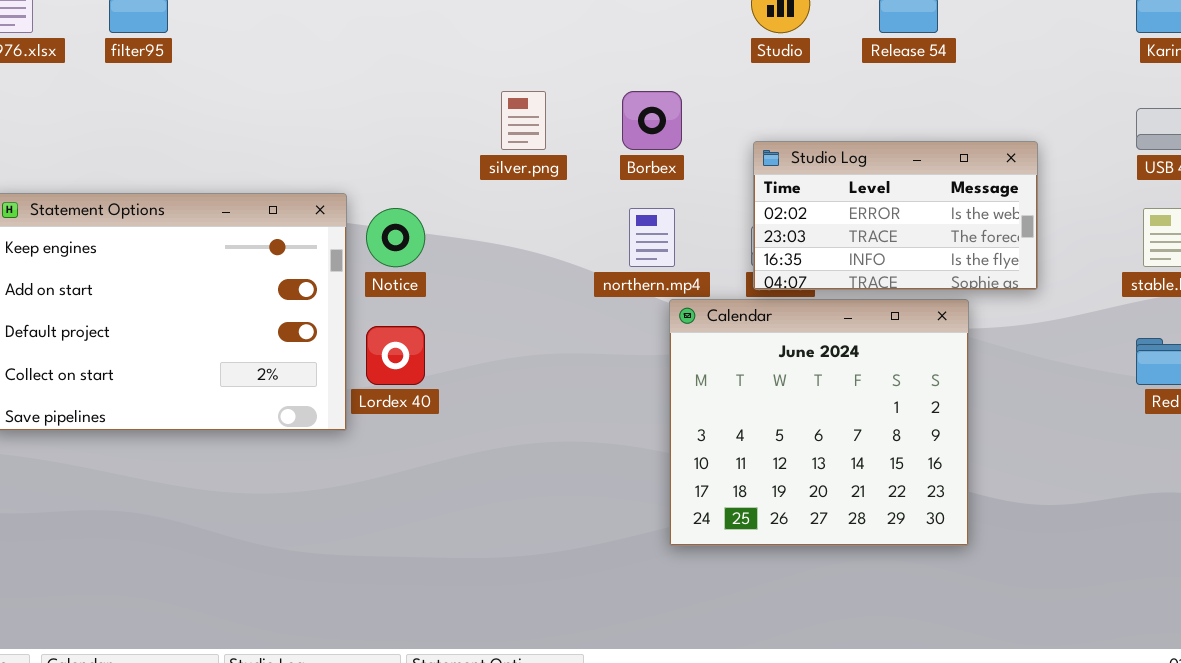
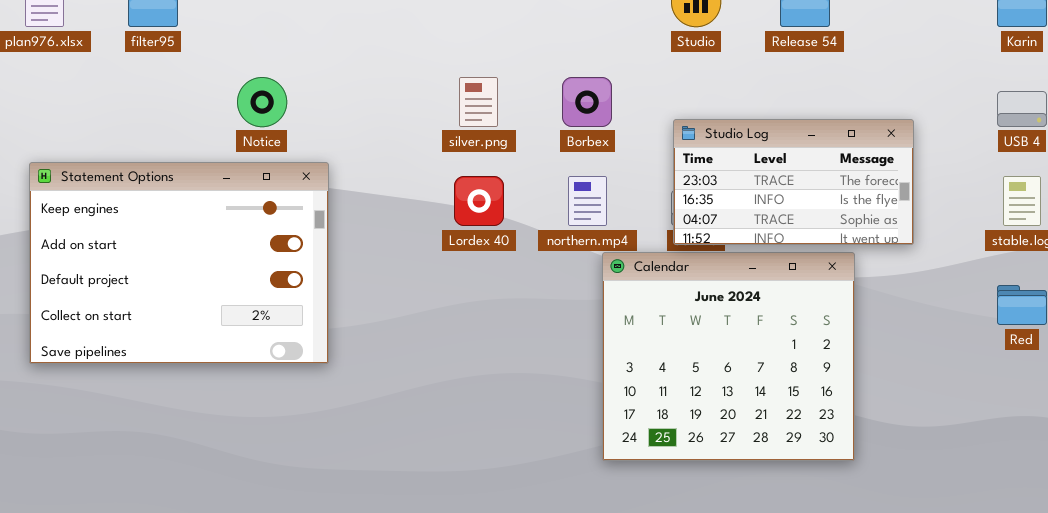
Studio Log: [753,141,1038,290] -> [673,119,914,245], scrolled down 1 row
Notice: [366,208,425,267] -> [237,77,287,127], moved
Lordex 40: [366,326,425,385] -> [454,176,504,226], moved

